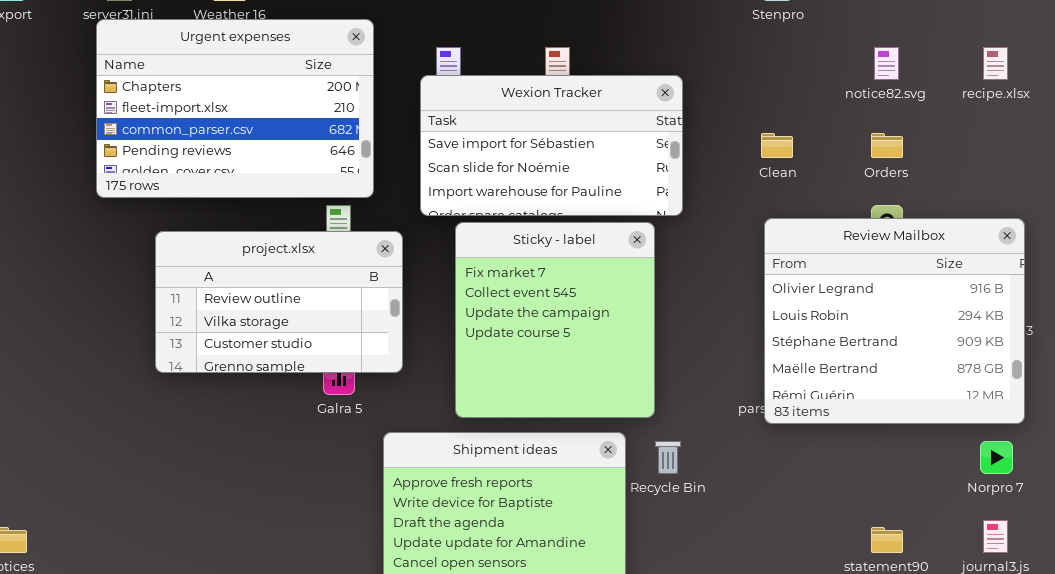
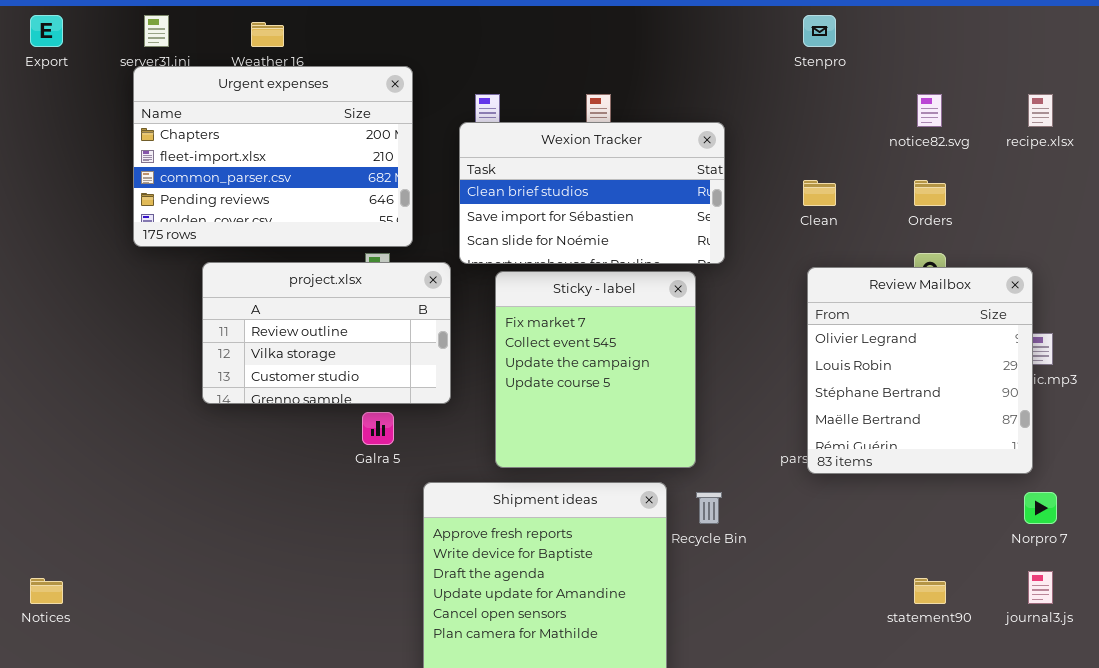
Wexion Tracker: [420,75,683,216] -> [459,122,725,264], scrolled up 1 row
Review Mailbox: [764,218,1025,424] -> [807,267,1033,474], resized
project.xlsx: [155,231,403,373] -> [202,262,451,404], moved

